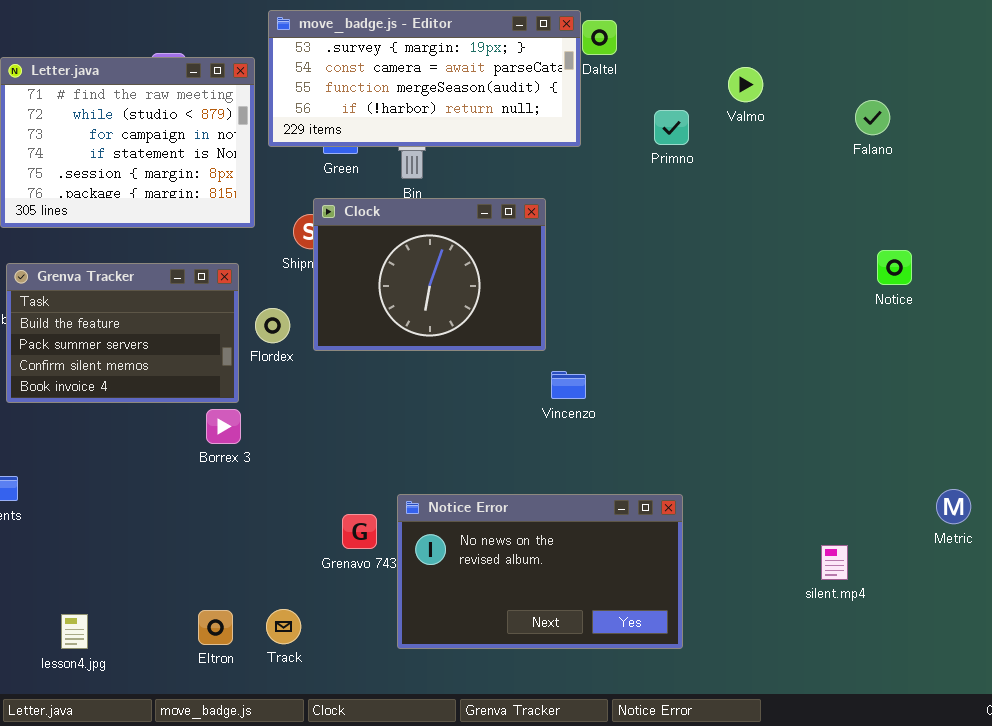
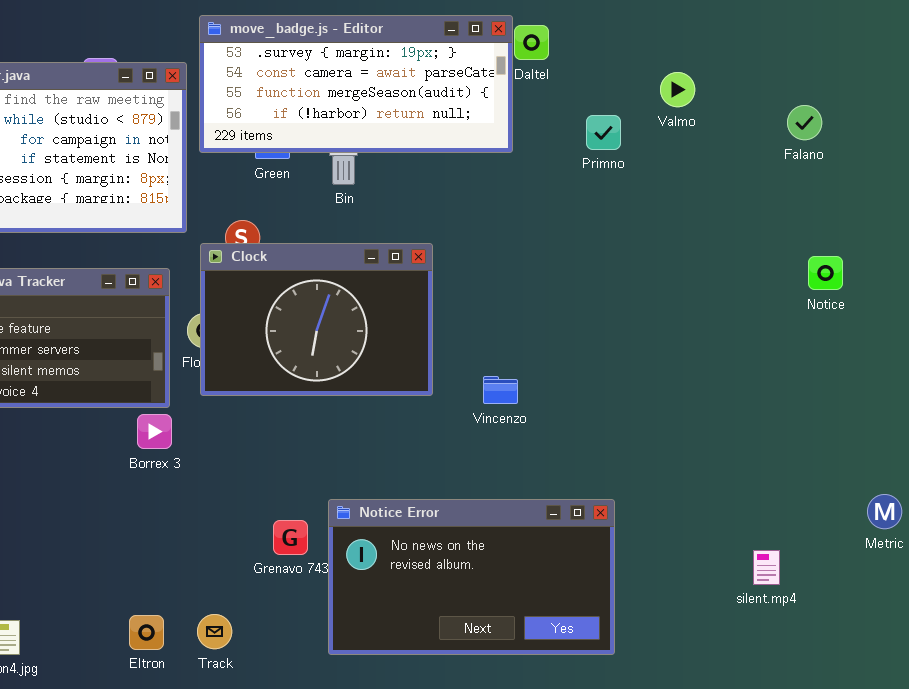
Clock: [313,198,546,351] -> [200,243,433,396], moved

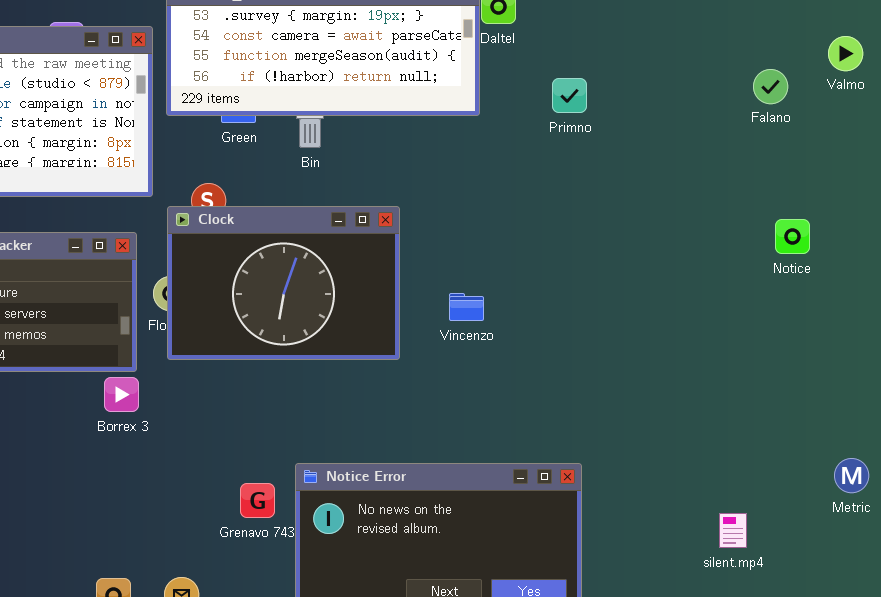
Valmo: [660,72,695,107] -> [828,36,863,71], moved
Vincenzo: [483,376,518,404] -> [449,293,484,321], moved

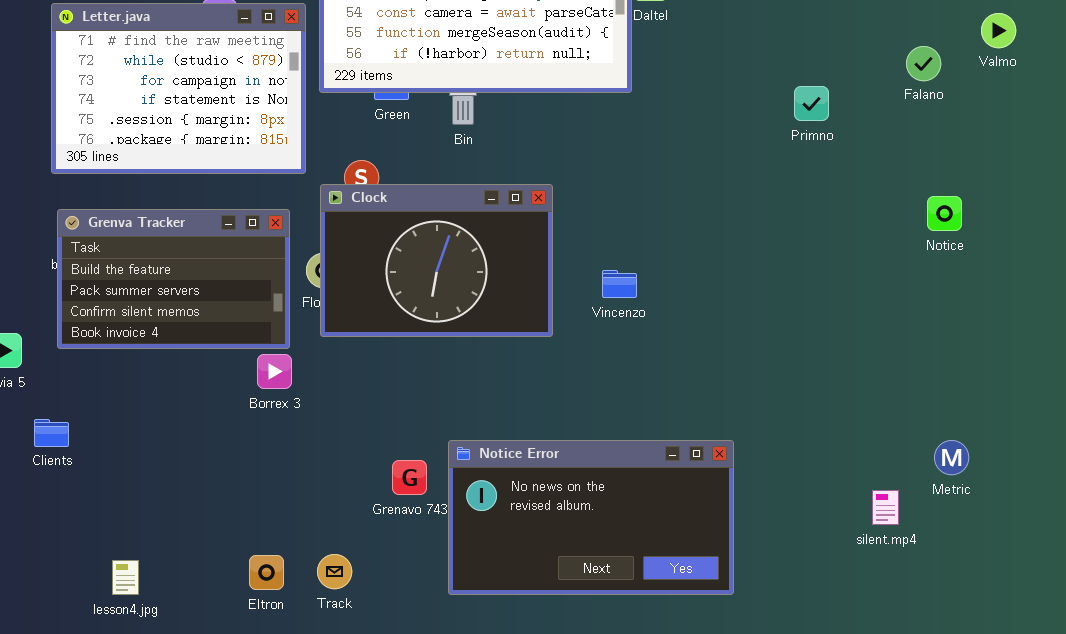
Primno: [552,78,587,113] -> [794,86,829,121], moved
Metric: [834,458,869,493] -> [934,440,969,475], moved

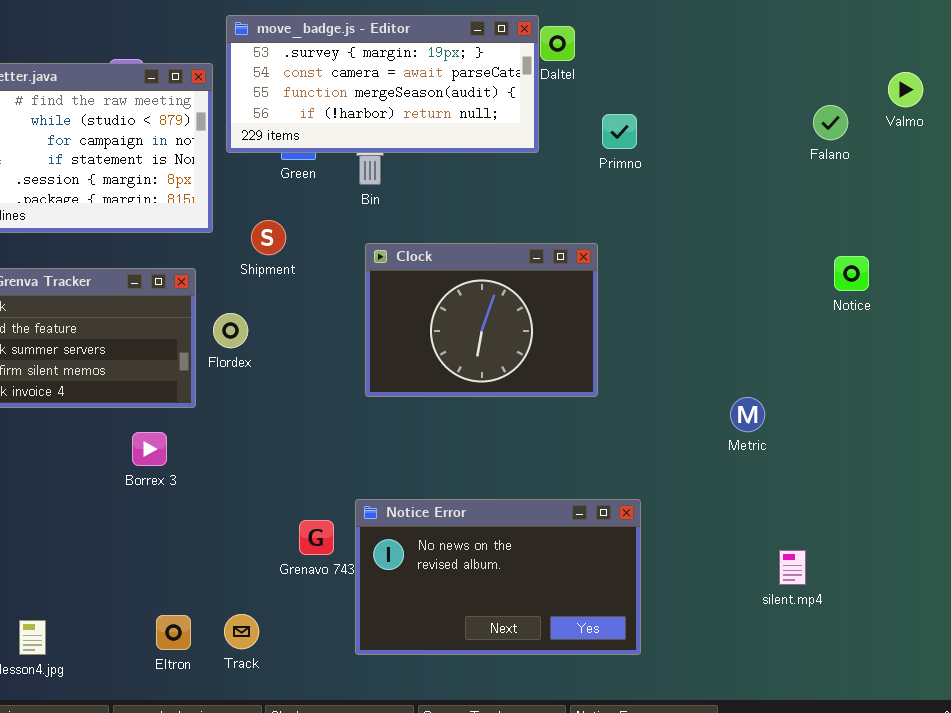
Primno: [794,86,829,121] -> [602,114,637,149], moved
Clock: [320,184,553,337] -> [365,243,598,397], moved
Borrex 3: [257,354,292,389] -> [132,432,167,466], moved
Metric: [934,440,969,475] -> [730,397,765,432], moved

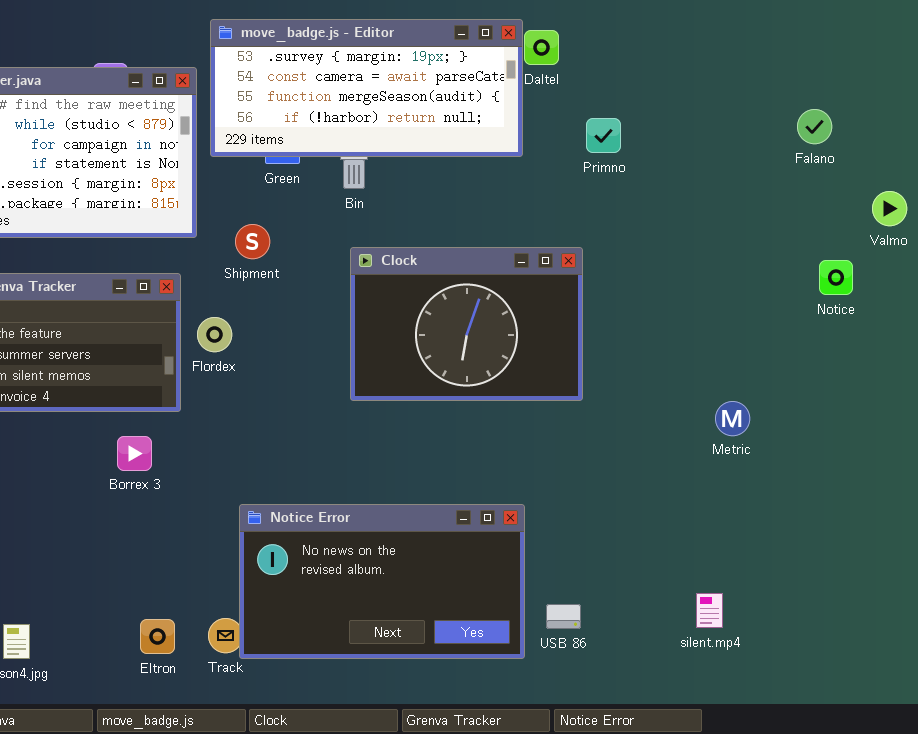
Valmo: [888,72,923,107] -> [872,191,907,226], moved
Notice Error: [355,499,641,655] -> [239,504,525,659], moved
silent.mp4: [779,550,806,585] -> [696,593,723,628], moved

